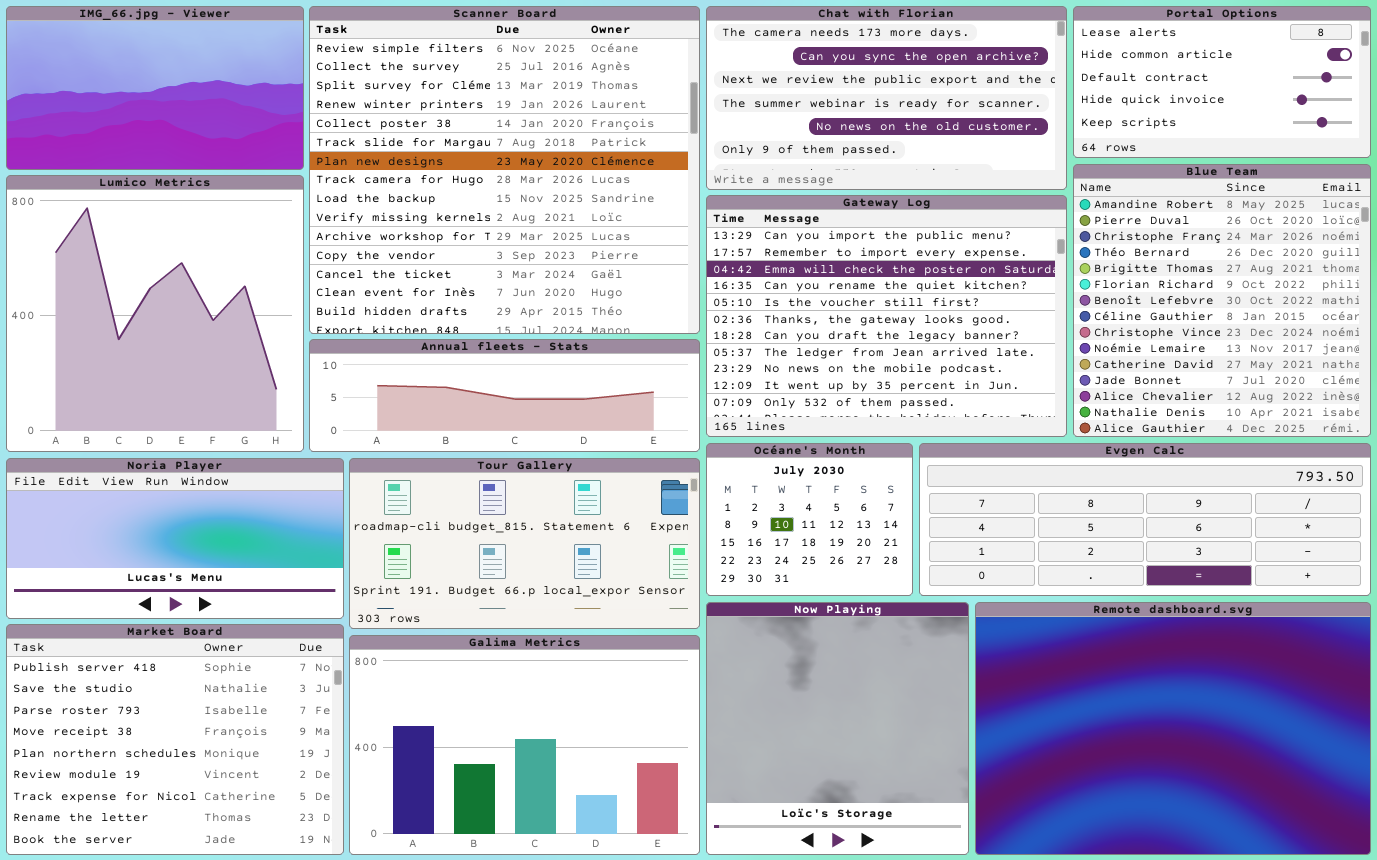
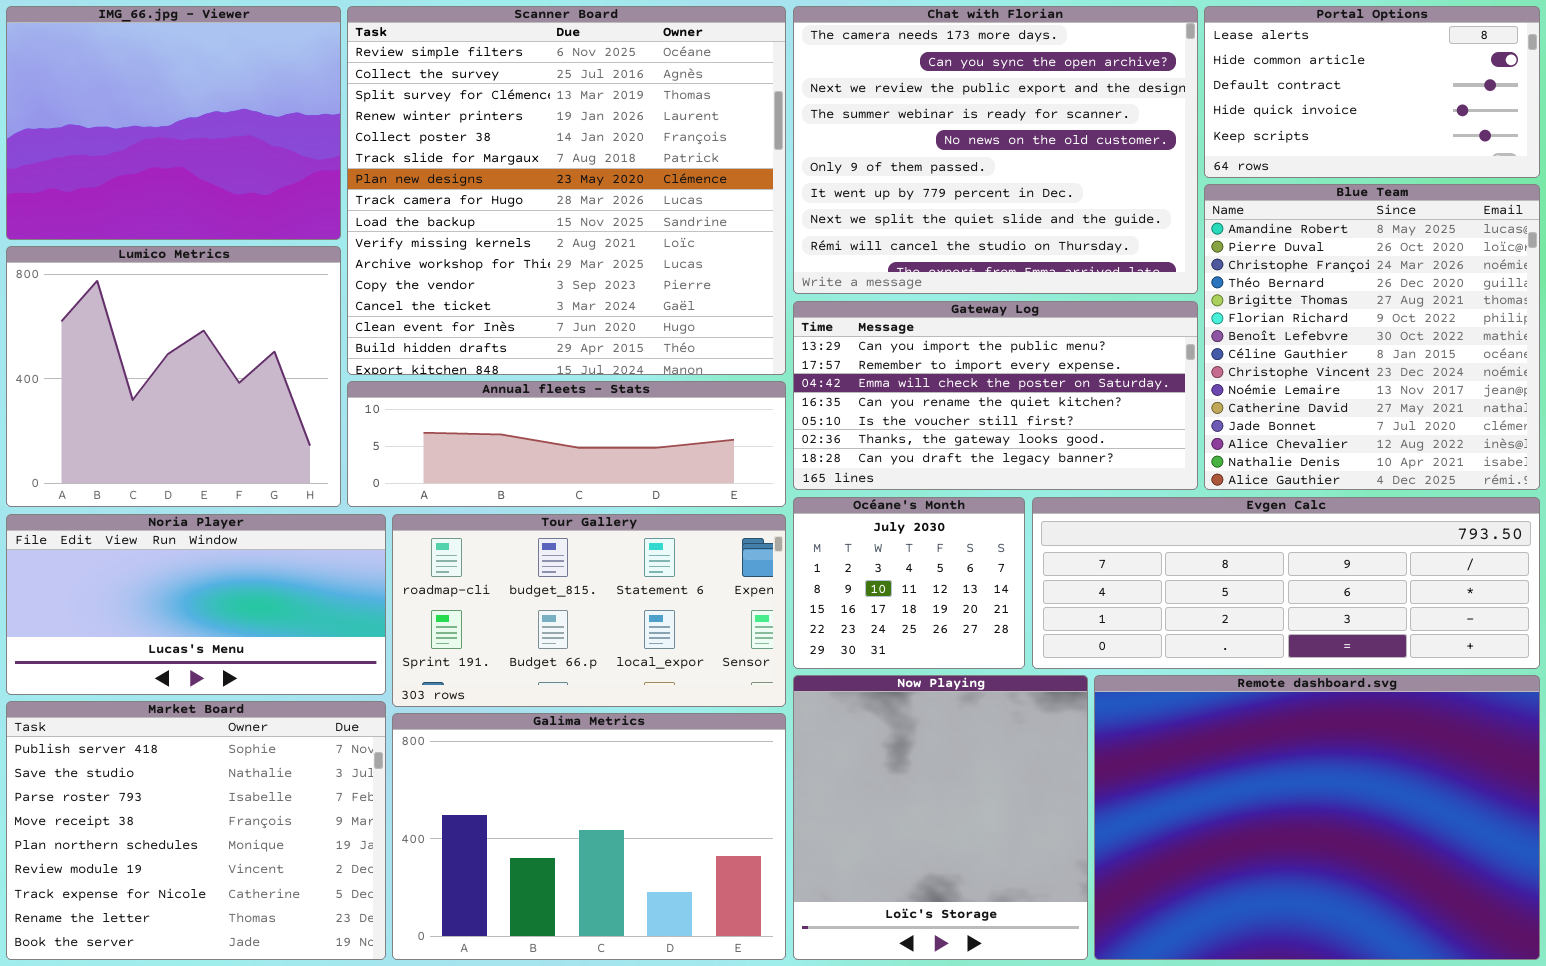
IMG_66.jpg - Viewer: [6,6,304,170] -> [6,6,341,240], resized
Chat with Florian: [706,6,1067,190] -> [793,6,1198,294], resized
Lumico Metrics: [6,175,304,452] -> [6,246,341,507], resized
Gateway Log: [706,195,1067,437] -> [793,301,1198,490], resized

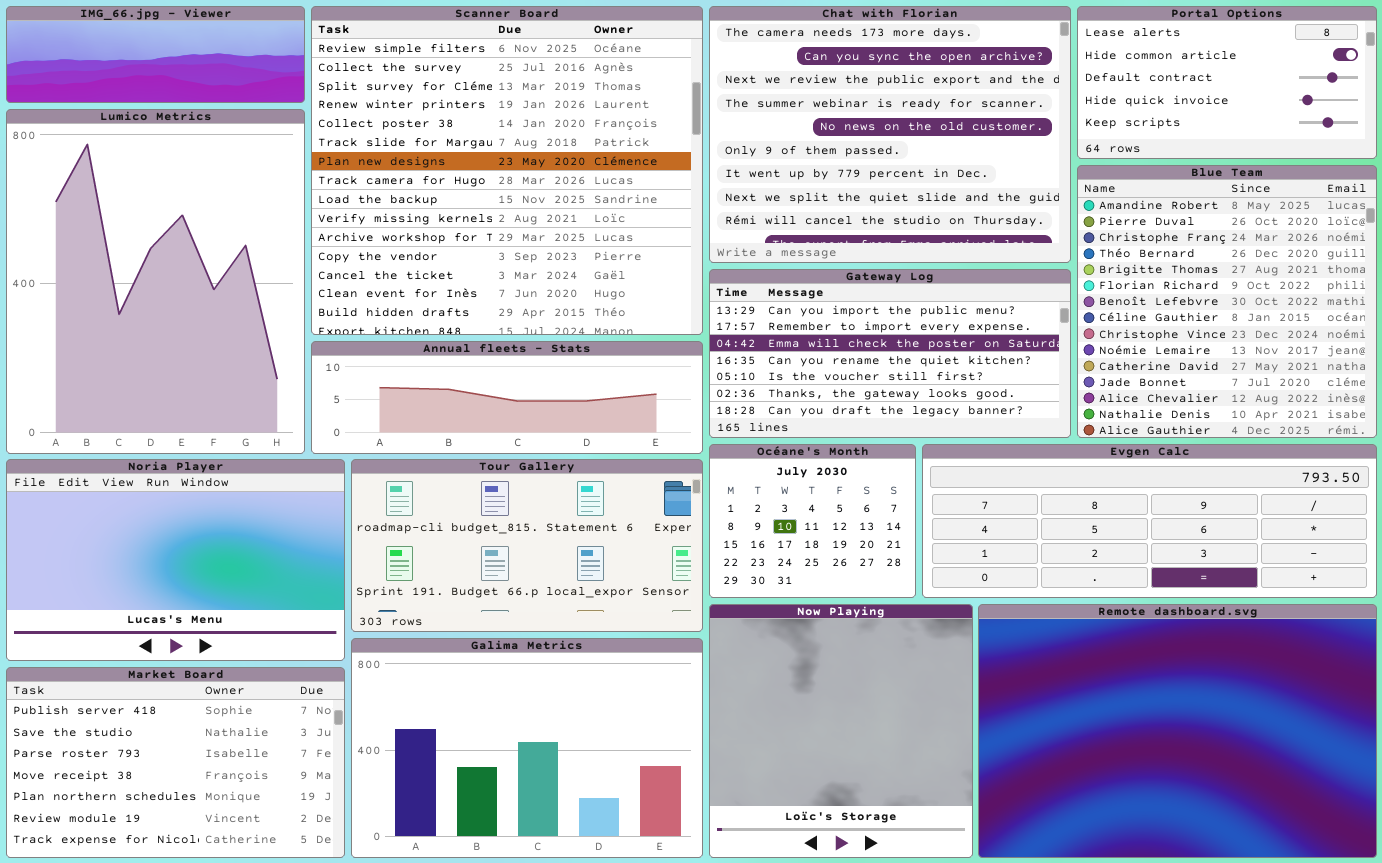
IMG_66.jpg - Viewer: [6,6,341,240] -> [6,6,305,103], resized
Lumico Metrics: [6,246,341,507] -> [6,109,305,454], resized
Noria Player: [6,514,386,695] -> [6,459,345,661], resized
Market Board: [6,701,386,960] -> [6,667,345,858], resized

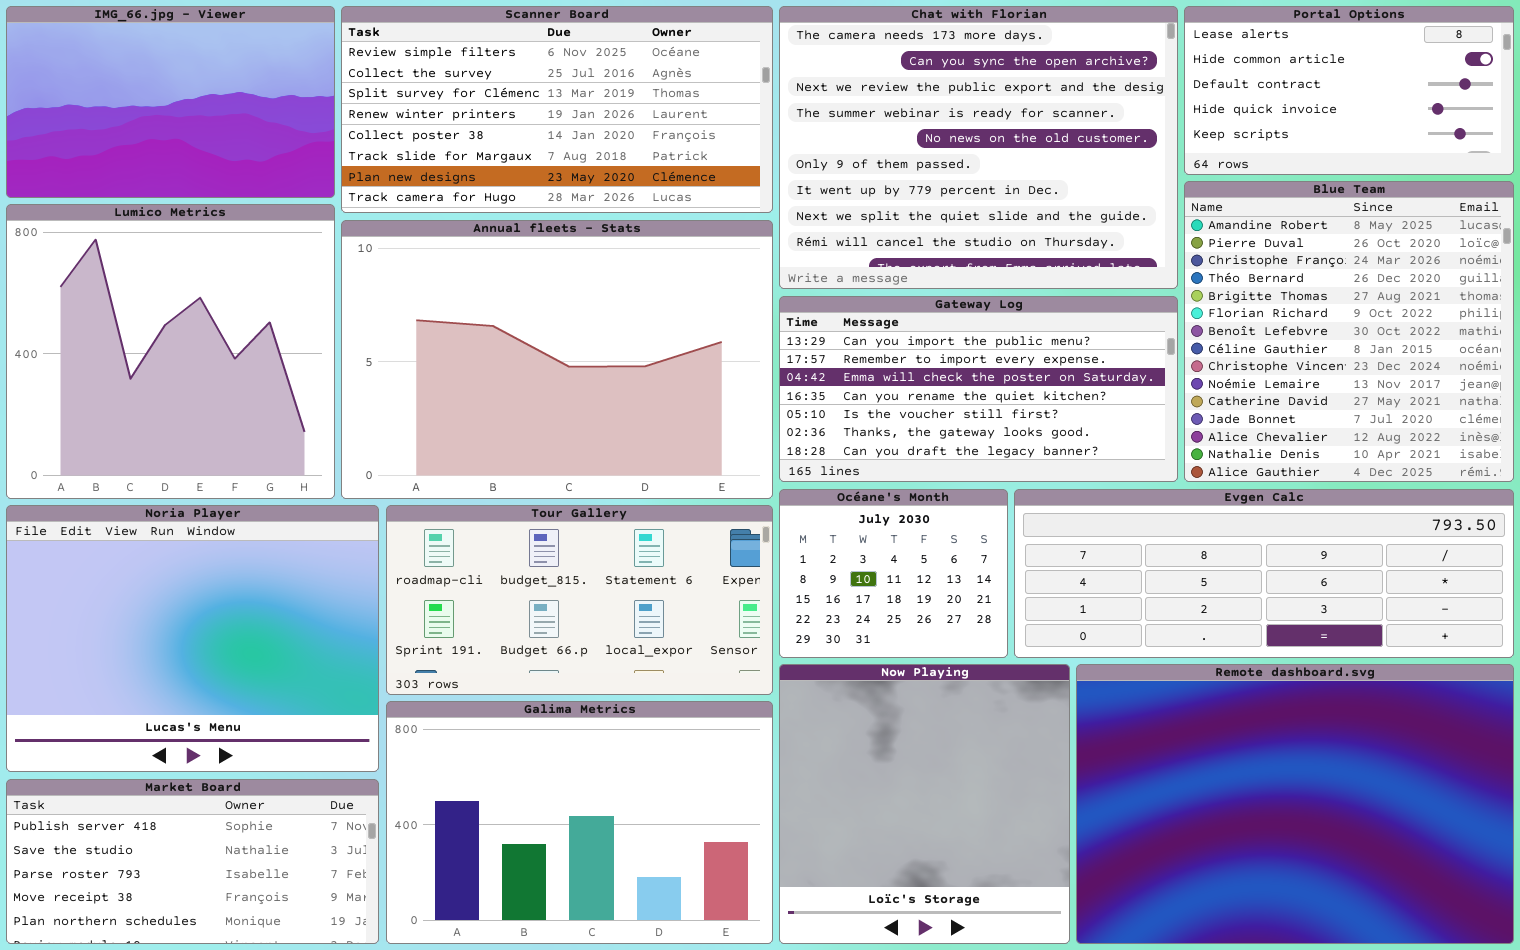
IMG_66.jpg - Viewer: [6,6,305,103] -> [6,6,335,198], resized
Scanner Board: [311,6,703,335] -> [341,6,773,213], resized
Lumico Metrics: [6,109,305,454] -> [6,204,335,499], resized
Annual fleets - Stats: [311,341,703,454] -> [341,220,773,499], resized
Noria Player: [6,459,345,661] -> [6,505,379,772], resized
Market Board: [6,667,345,858] -> [6,779,379,944], resized

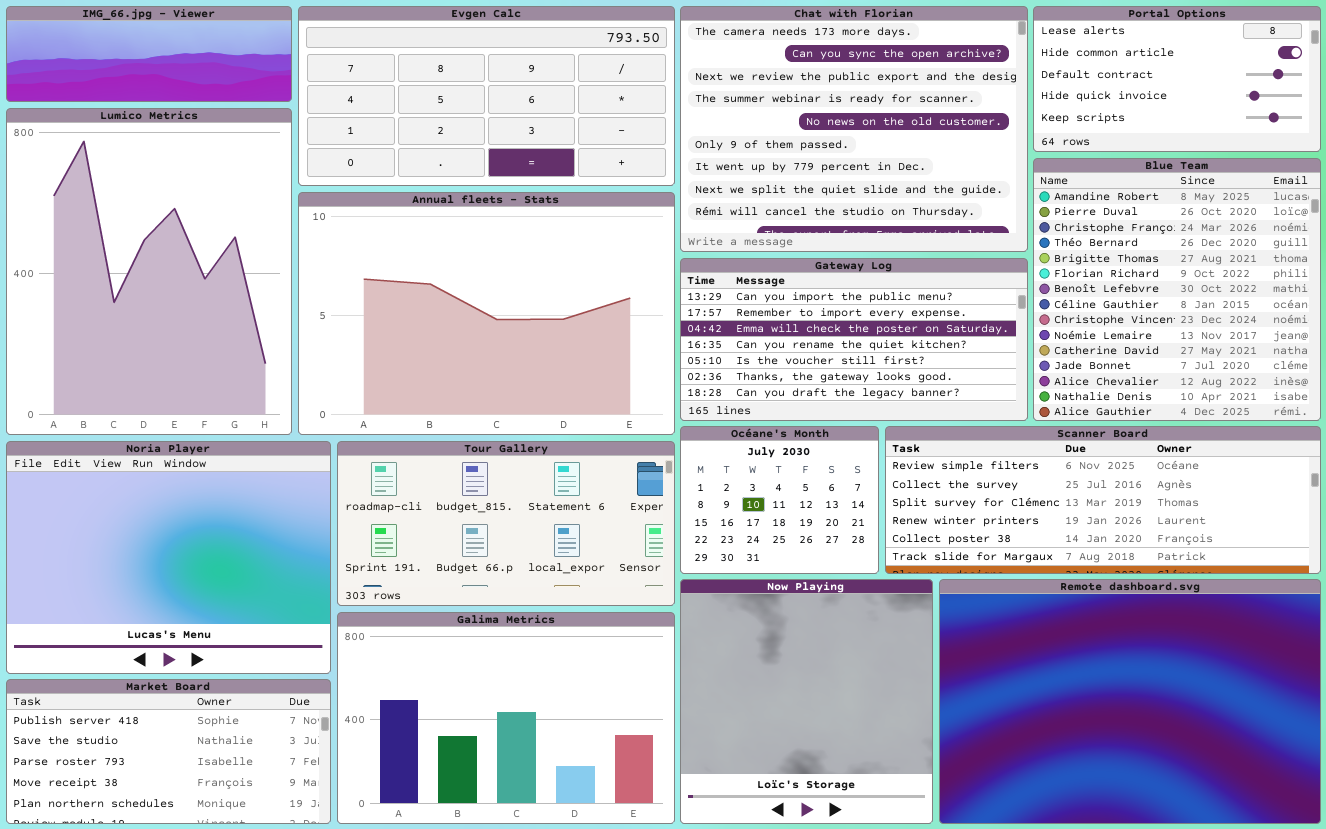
IMG_66.jpg - Viewer: [6,6,335,198] -> [6,6,292,102], resized
Scanner Board: [341,6,773,213] -> [885,426,1321,574], moved, resized
Lumico Metrics: [6,204,335,499] -> [6,108,292,435], resized
Evgen Calc: [1014,489,1514,658] -> [298,6,675,186], moved, resized

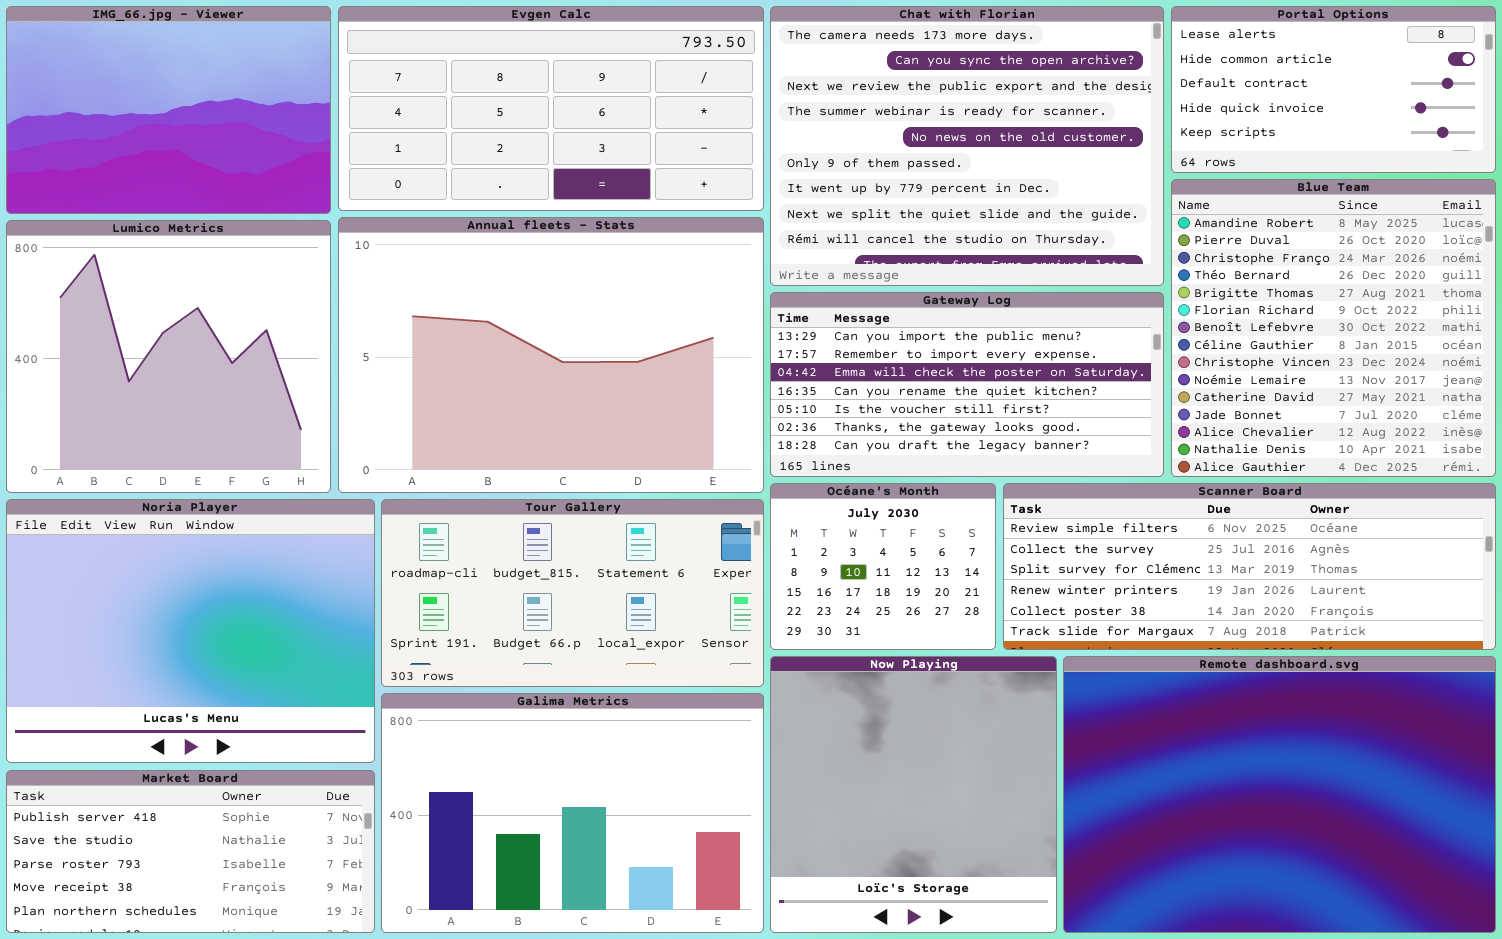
IMG_66.jpg - Viewer: [6,6,292,102] -> [6,6,331,214], resized
Lumico Metrics: [6,108,292,435] -> [6,220,331,493], resized

